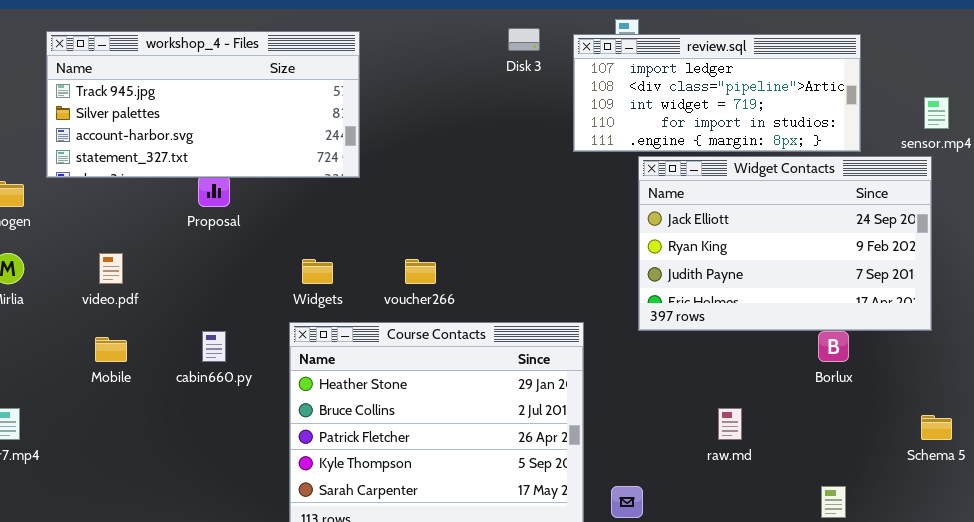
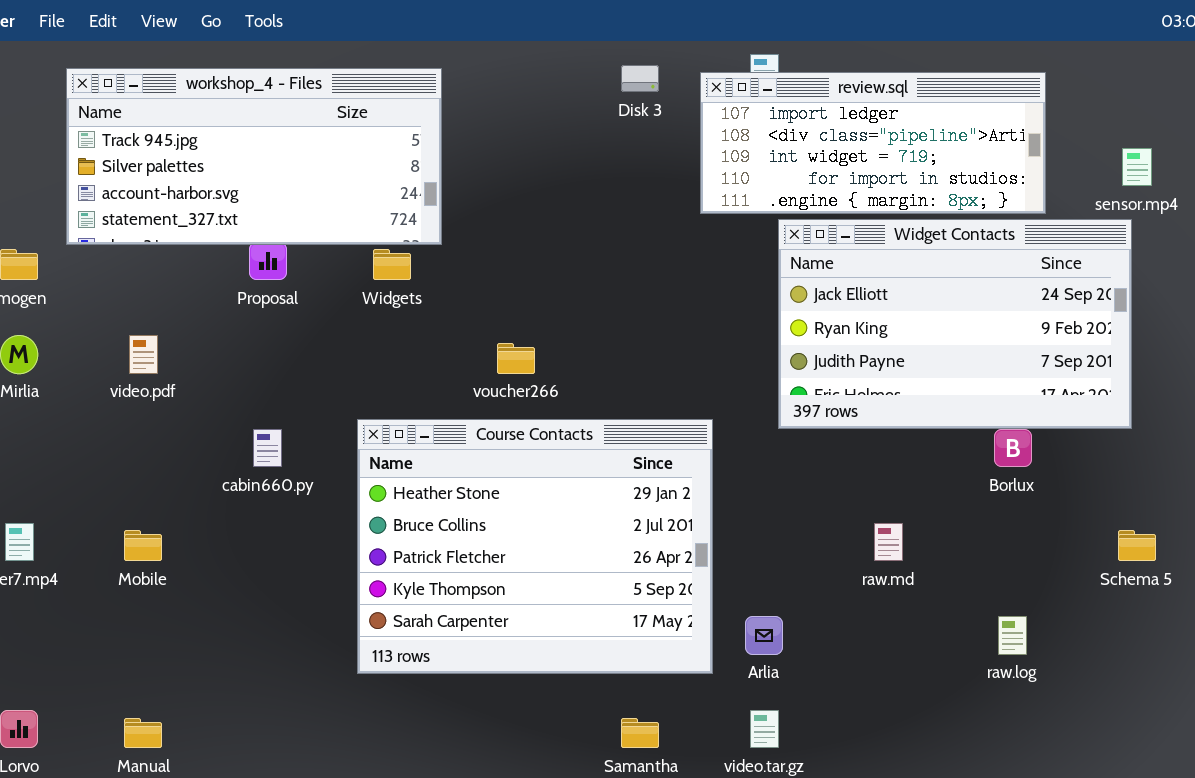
Widgets: [302,259,333,284] -> [373,249,411,280], moved
Mobile: [95,337,127,362] -> [124,530,162,561], moved

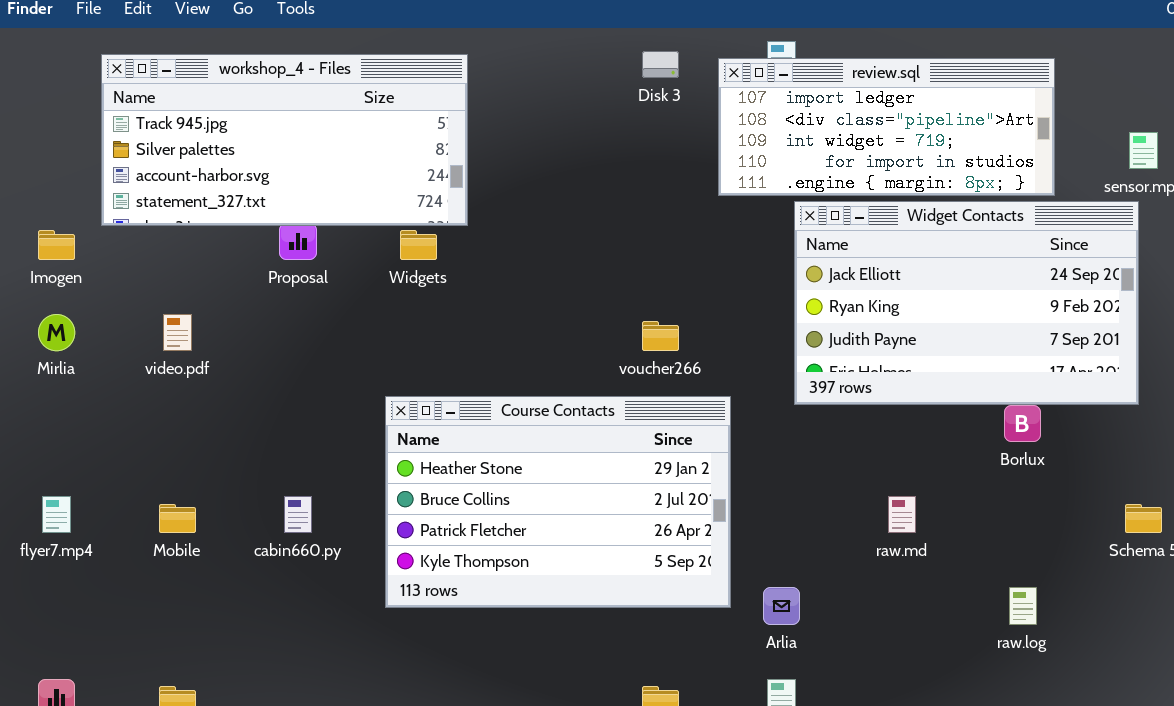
voucher266: [497,343,535,374] -> [642,321,679,351], moved
Course Contacts: [357,419,713,674] -> [385,396,731,608], resized
cabin660.py: [253,429,282,467] -> [284,496,312,533], moved

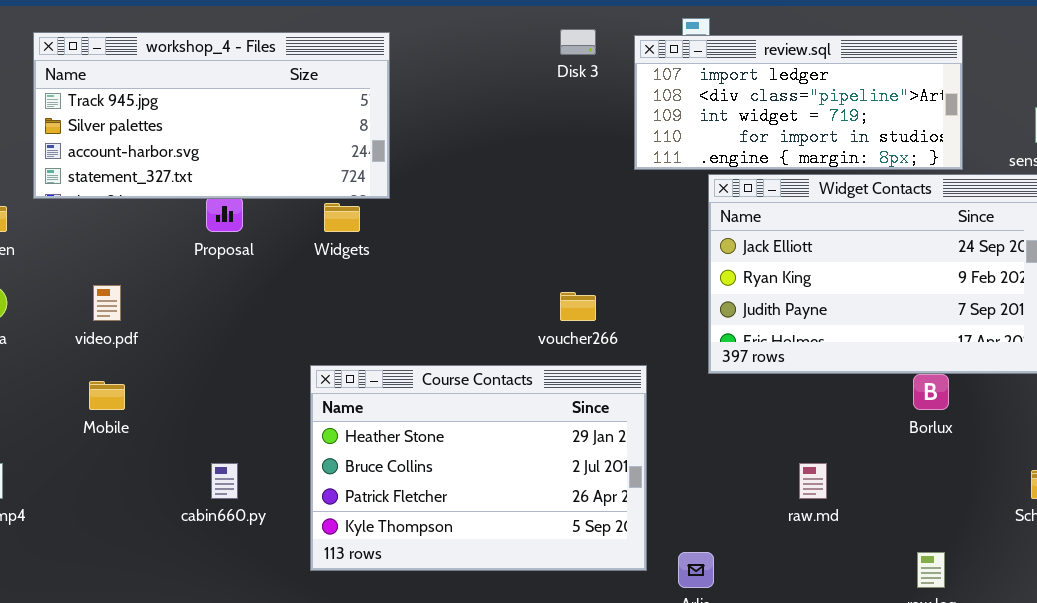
Mobile: [159,504,196,533] -> [89,381,125,410], moved

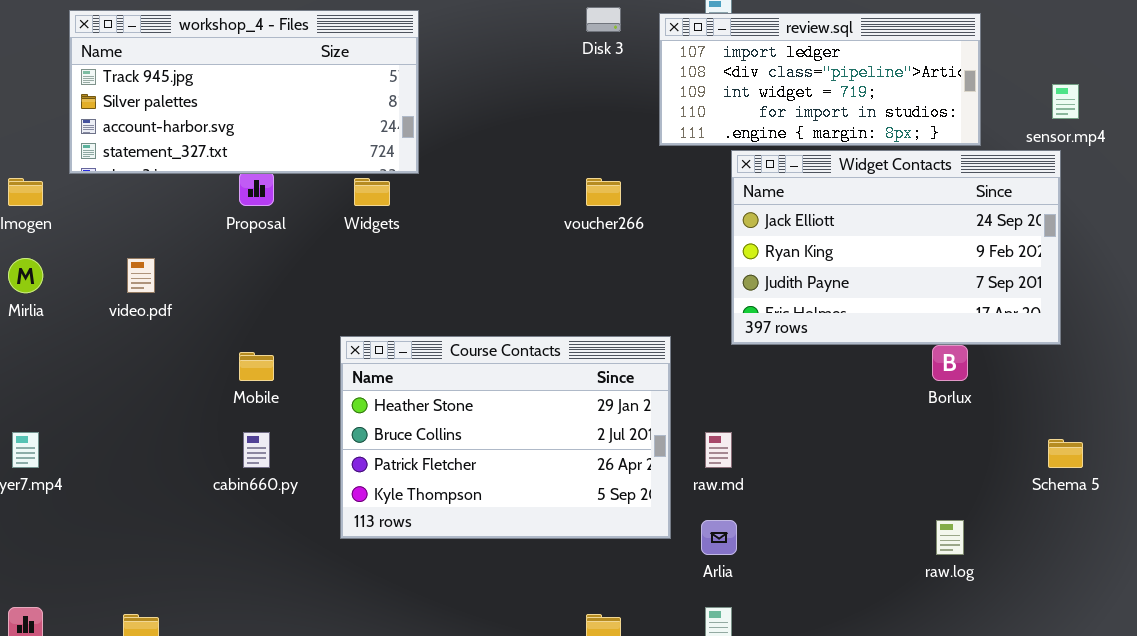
voucher266: [560,292,596,321] -> [586,178,621,206], moved
Mobile: [89,381,125,410] -> [239,352,274,381], moved
raw.md: [799,463,827,499] -> [705,432,732,468], moved

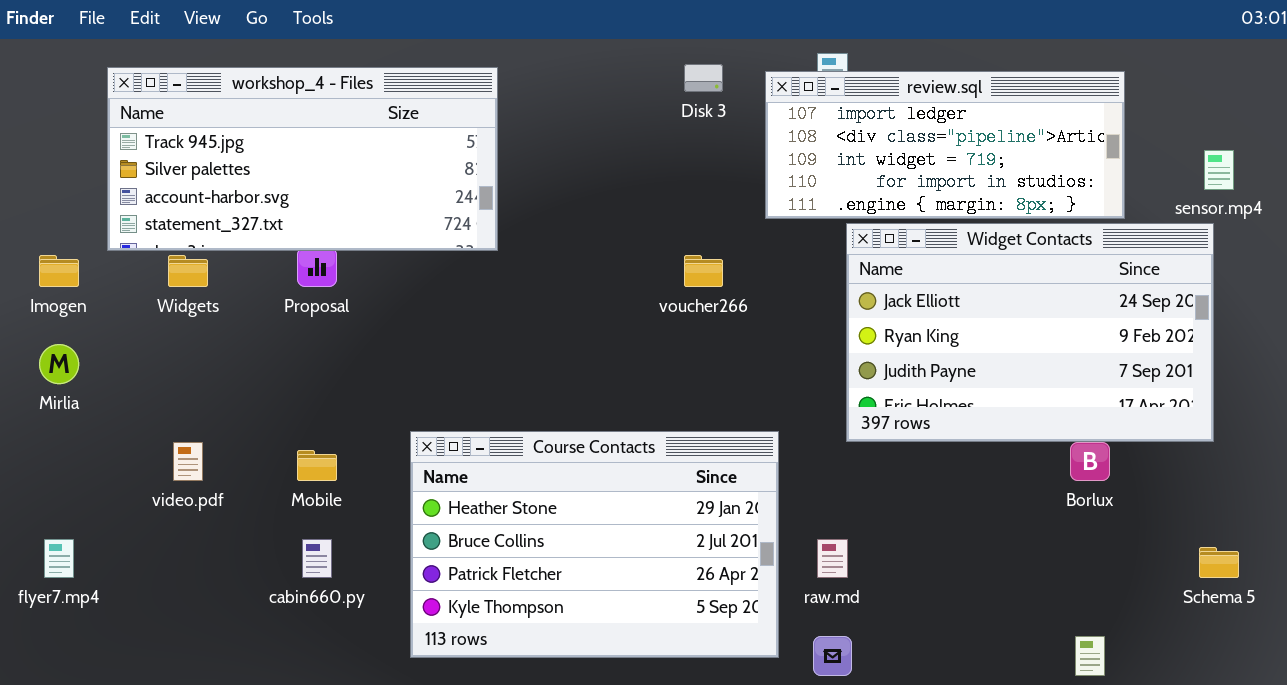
Widgets: [354,178,390,206] -> [168,255,208,287], moved
video.pdf: [127,258,155,293] -> [173,442,203,481], moved

